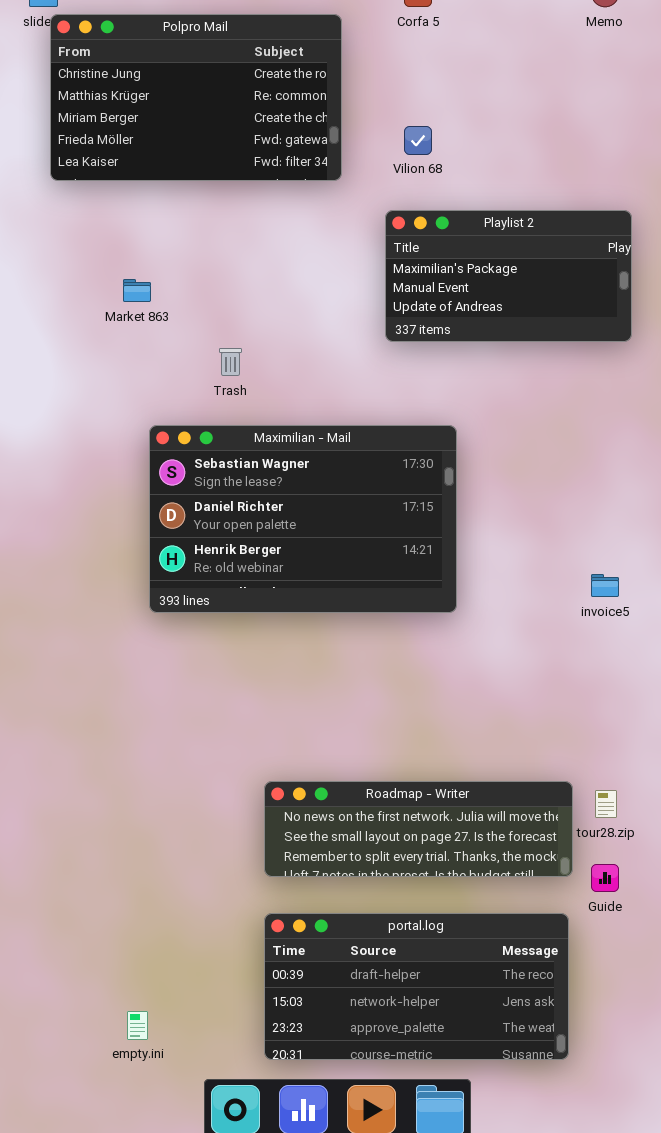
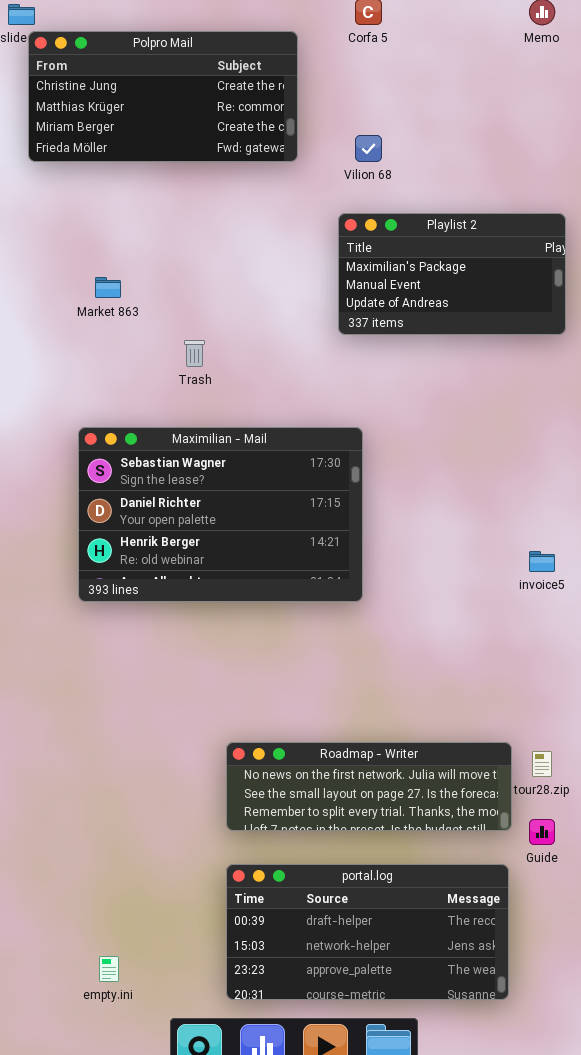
Polpro Mail: [50,14,342,181] -> [28,31,298,162], resized
Maximilian - Mail: [149,425,457,613] -> [78,427,363,602], moved

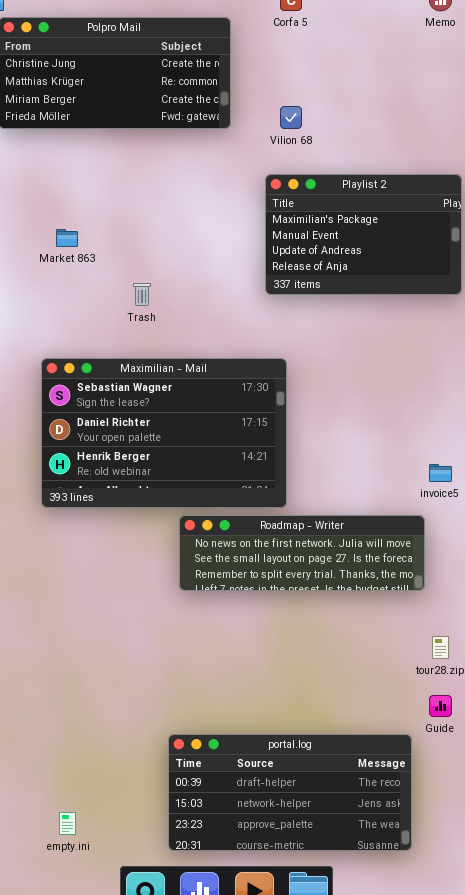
Playlist 2: [338,213,566,335] -> [265,174,462,295], resized
Roadmap - Writer: [226,742,512,831] -> [179,515,425,591], moved

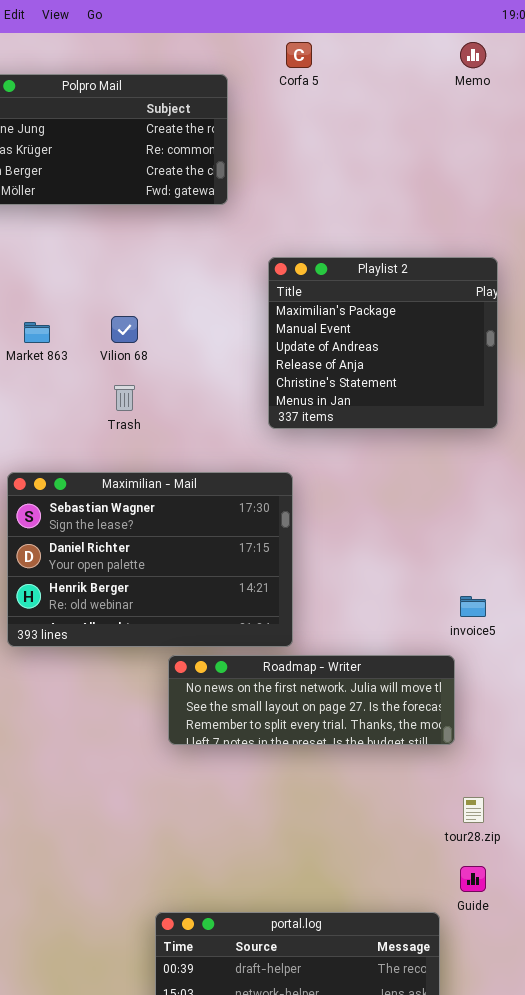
Vilion 68: [280,106,302,129] -> [111,316,138,343], moved
Playlist 2: [265,174,462,295] -> [268,257,498,429], resized

